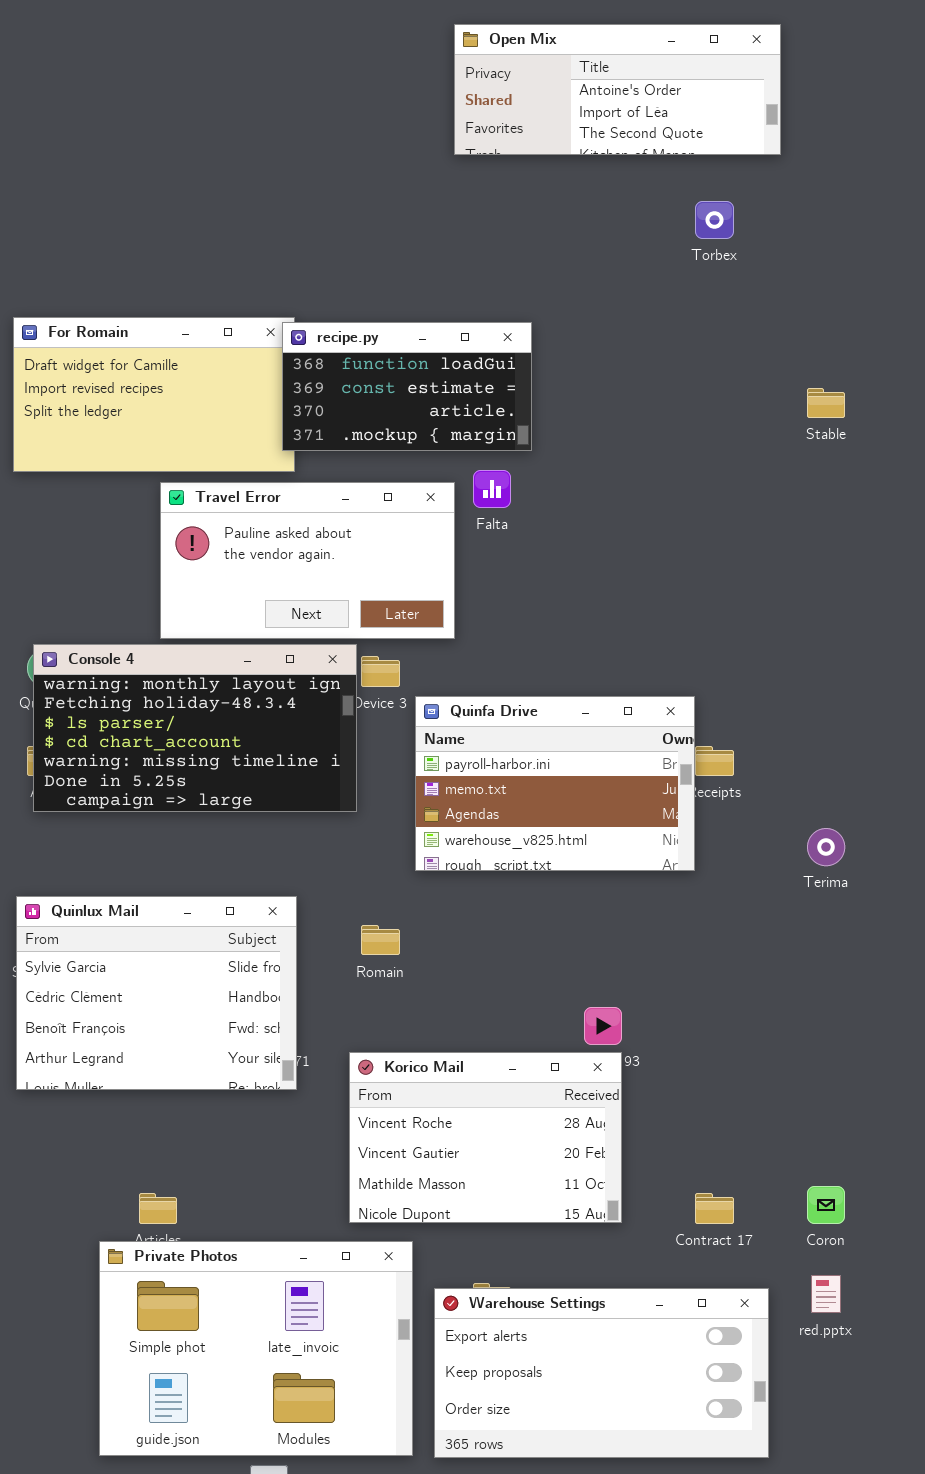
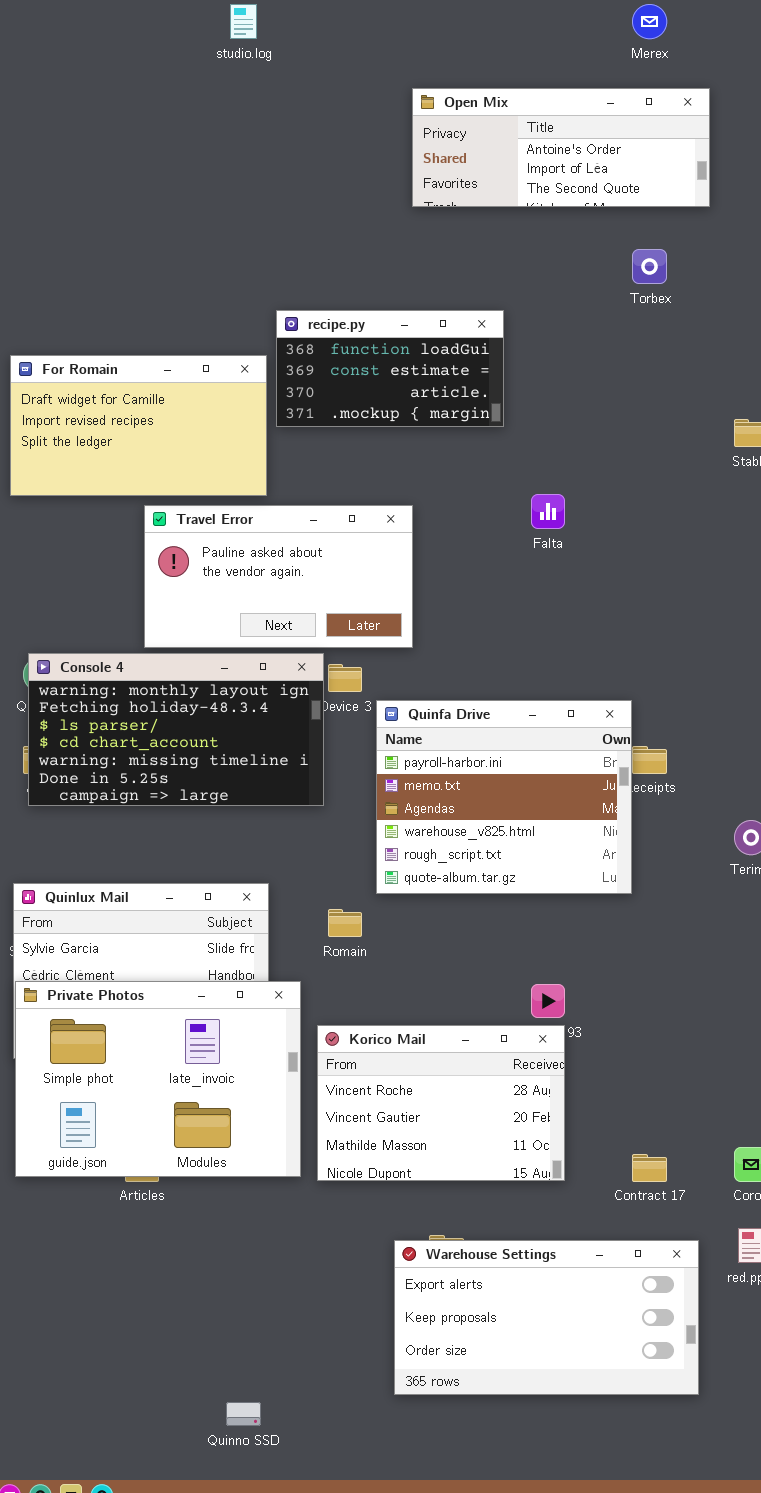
recipe.py: [282,322,532,451] -> [276,310,504,427], moved
Falta: [473,470,511,508] -> [531,494,565,529], moved
Quinfa Drive: [415,696,695,871] -> [376,700,632,894], resized
Private Photos: [99,1241,413,1456] -> [15,981,301,1177], moved

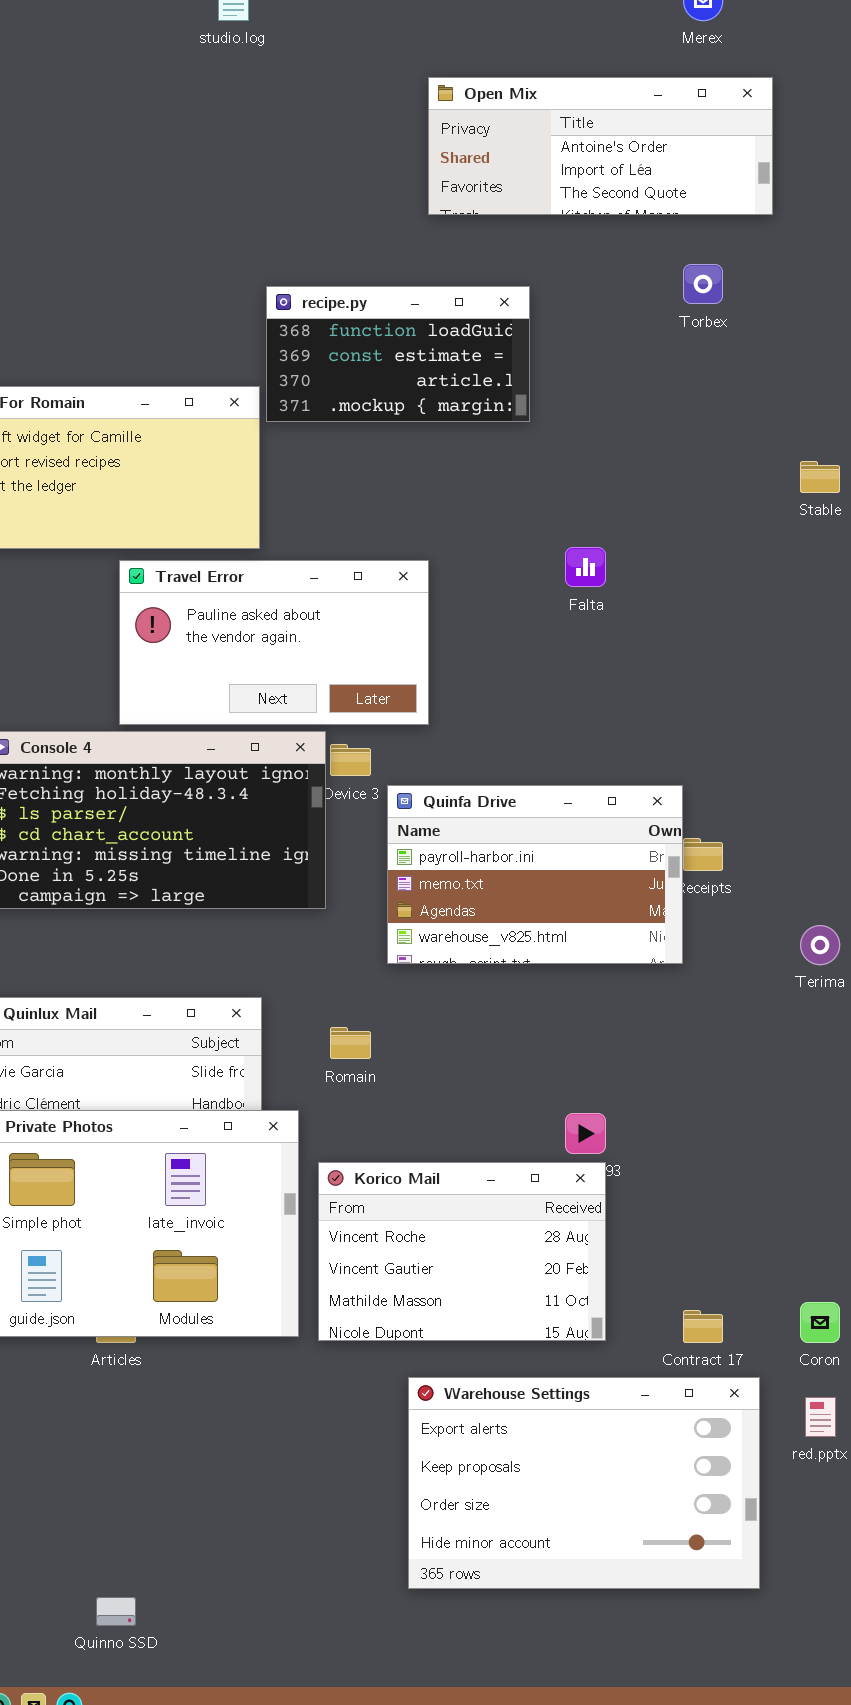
recipe.py: [276,310,504,427] -> [266,286,530,422], moved
Quinfa Drive: [376,700,632,894] -> [387,785,683,964], resized
Warehouse Settings: [394,1240,699,1395] -> [408,1377,760,1589], resized
Quinno SSD: [226,1402,261,1426] -> [96,1597,136,1626], moved

